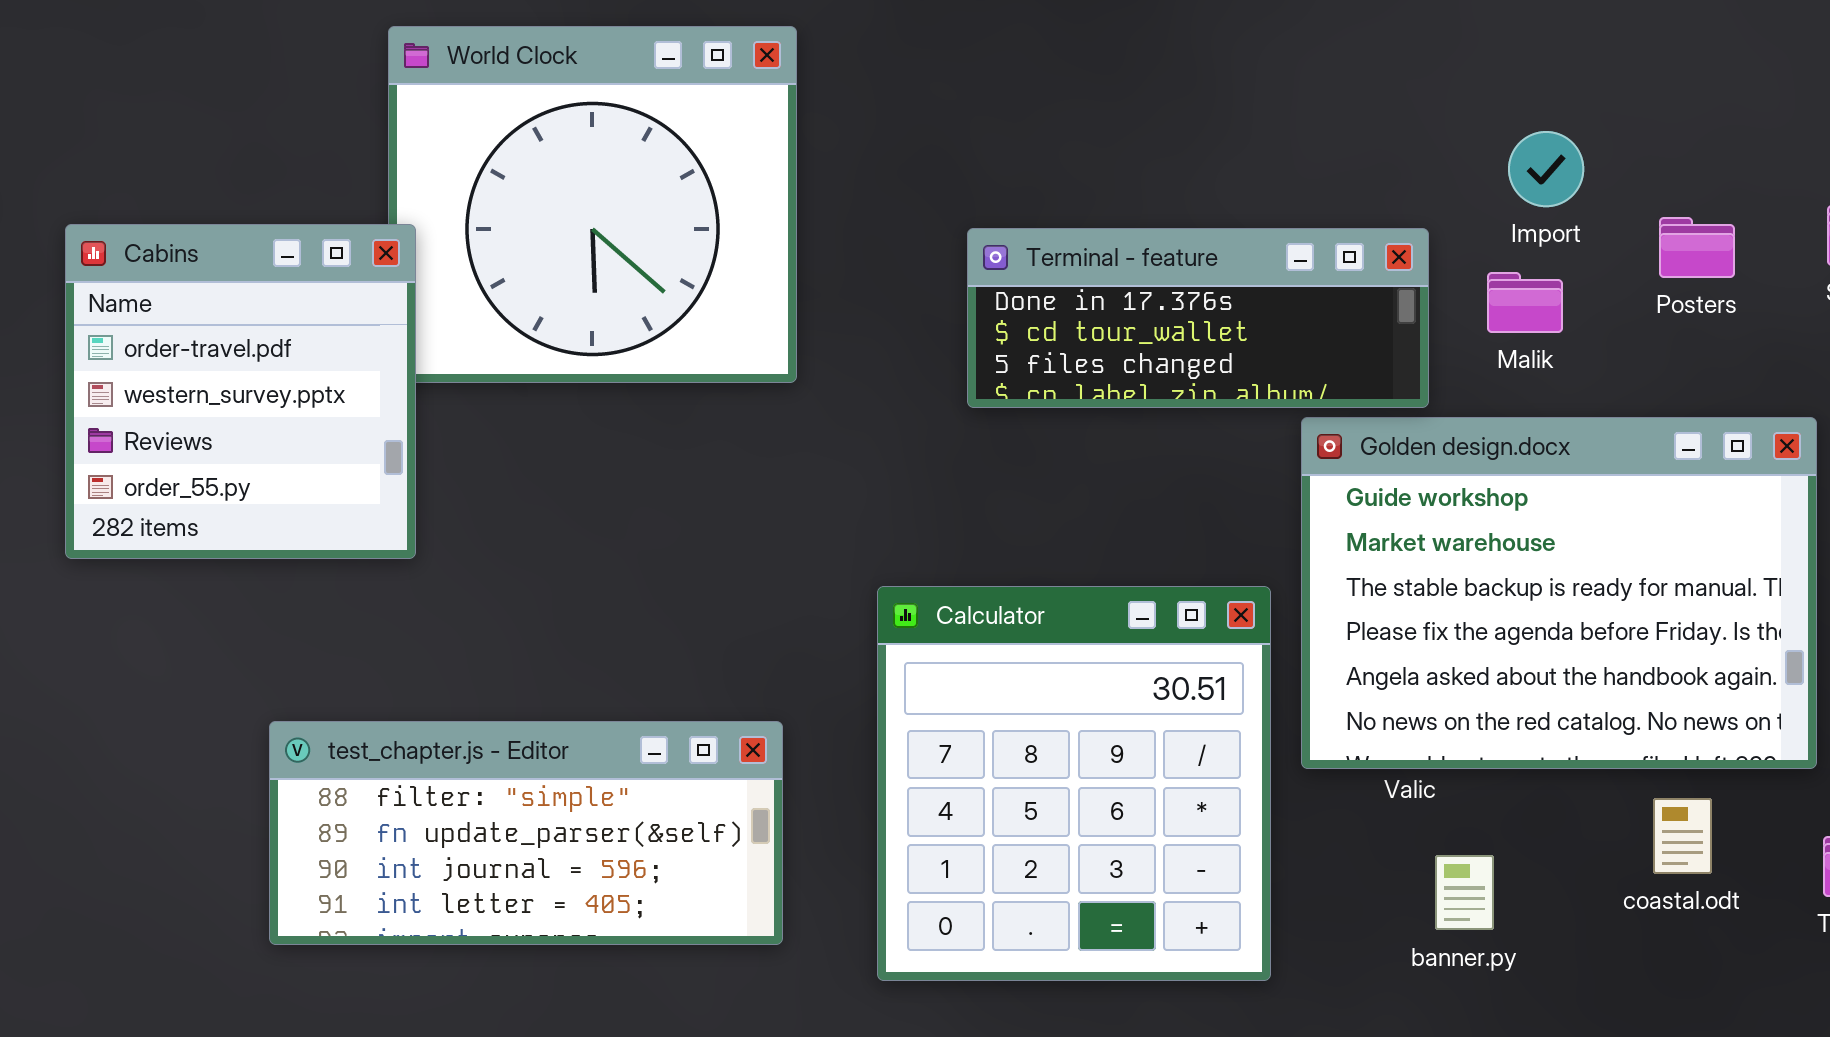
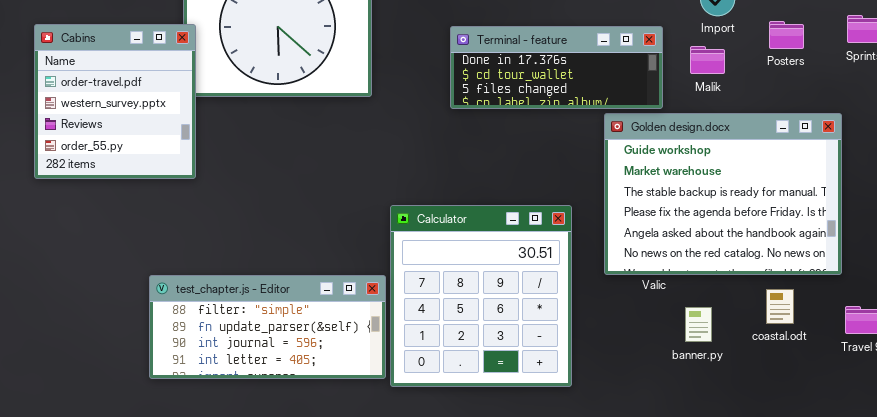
Calculator: [877,586,1271,981] -> [390,205,572,387], moved
test_chapter.js - Editor: [269,721,783,945] -> [149,275,386,379], moved
banner.py: [1435,855,1494,930] -> [685,307,712,342], moved

